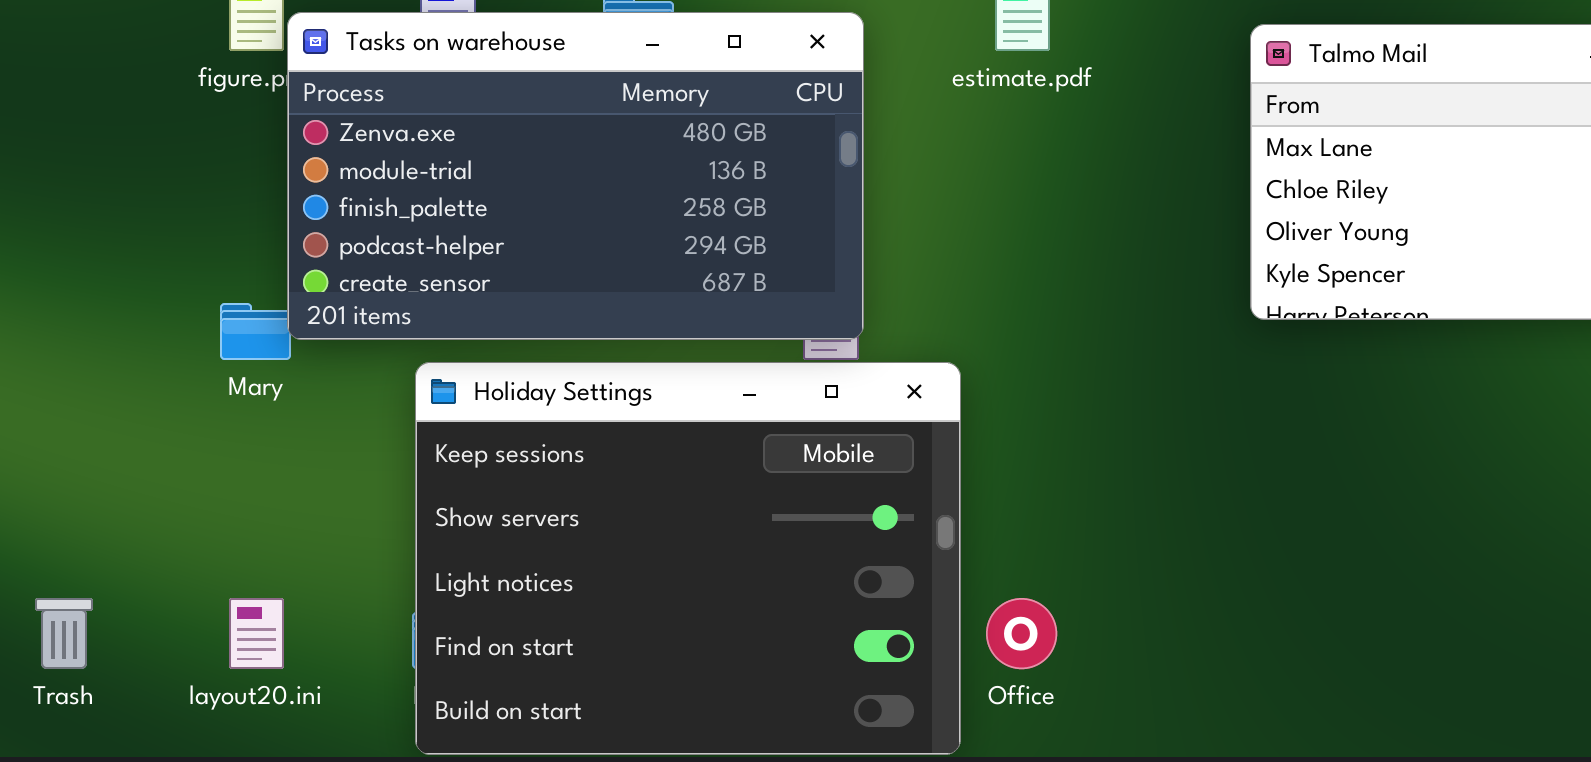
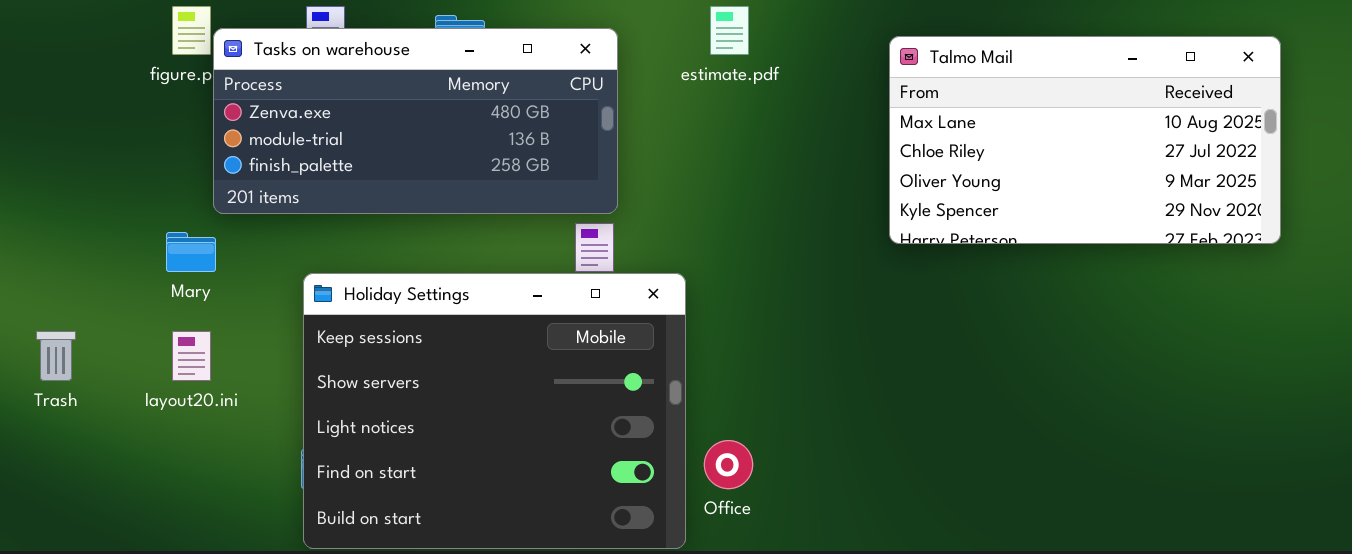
Tasks on warehouse: [287,12,864,340] -> [213,28,618,214], resized
Trash: [35,598,93,669] -> [36,331,76,381], moved
layout20.ini: [229,598,284,669] -> [172,331,211,381], moved

